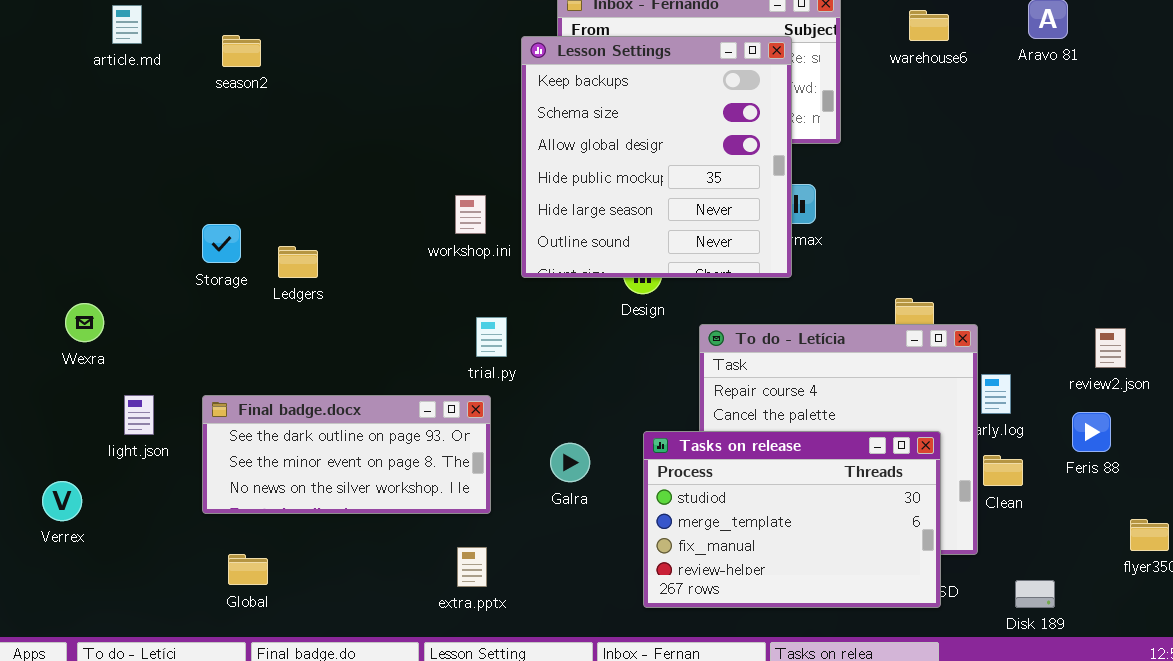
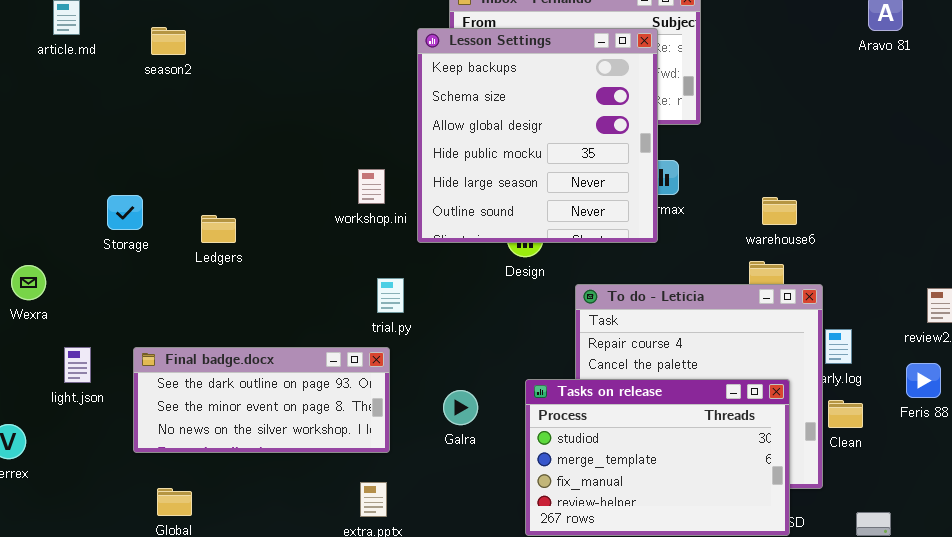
warehouse6: [909,10,949,41] -> [762,197,797,225], moved
Storage: [202,224,241,263] -> [107,195,143,230], moved

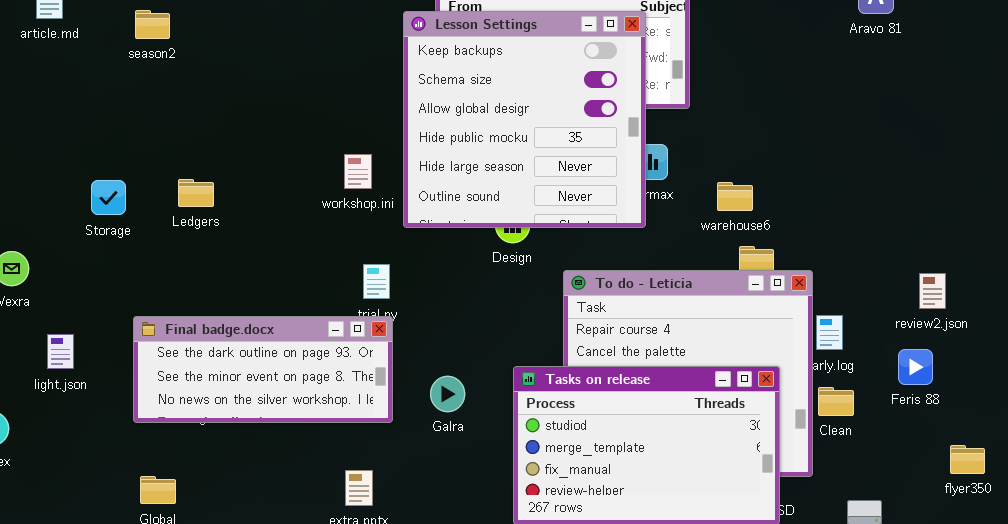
warehouse6: [762,197,797,225] -> [717,182,753,211], moved
Ledgers: [201,215,236,243] -> [178,179,214,207], moved
Final badge.docx: [133,347,390,453] -> [133,316,393,423], moved

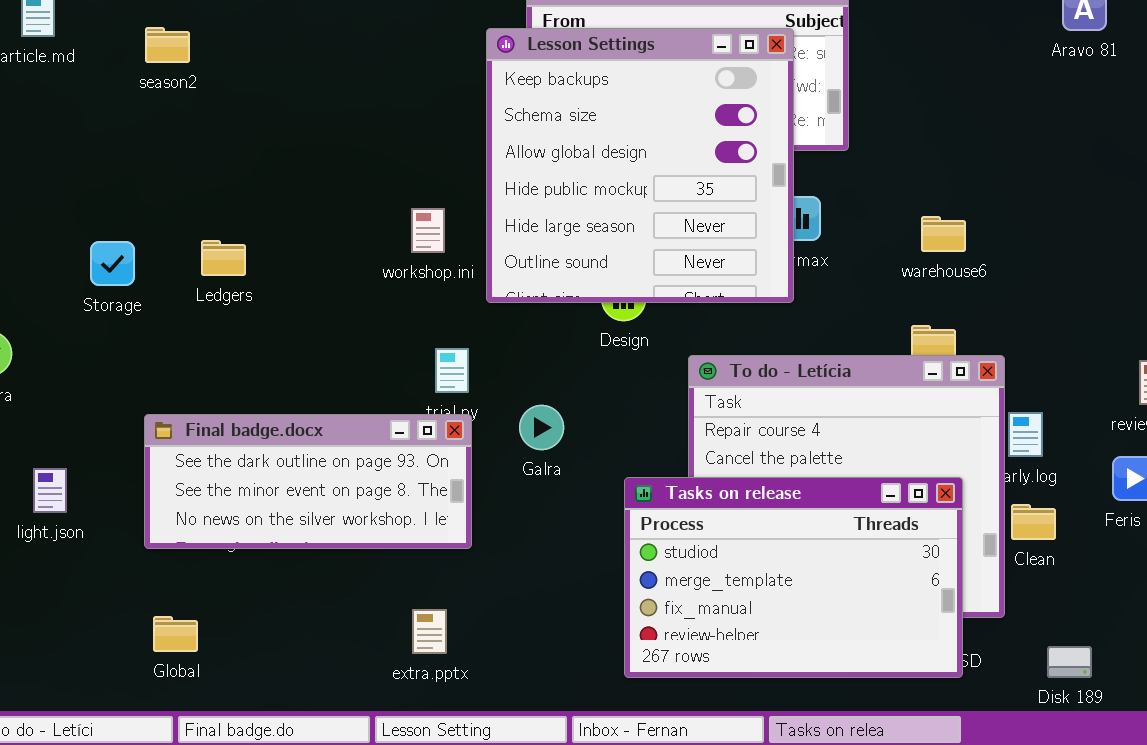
warehouse6: [717,182,753,211] -> [921,216,966,252], moved
light.json: [47,334,74,369] -> [33,468,67,513], moved
Galra: [430,376,465,412] -> [519,405,564,450], moved

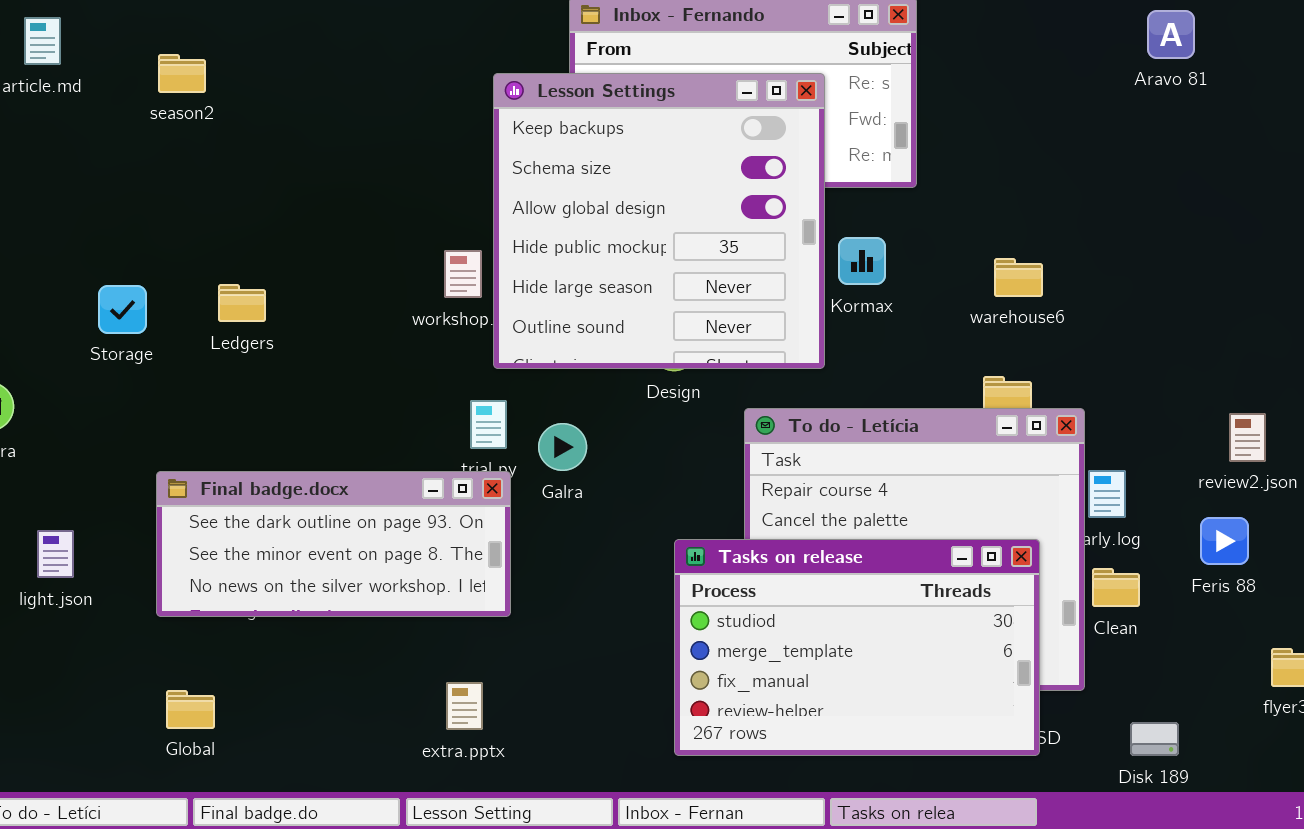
Lesson Settings: [486,28,794,303] -> [493,73,825,369], moved
Galra: [519,405,564,450] -> [538,423,587,471], moved

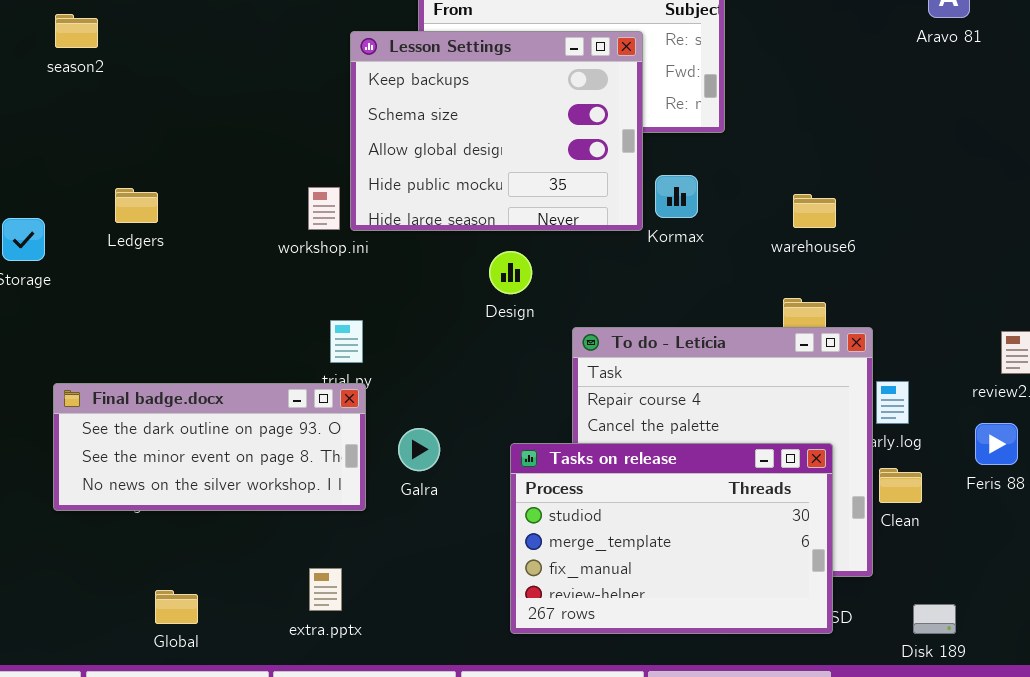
Lesson Settings: [493,73,825,369] -> [350,31,643,231], resized
Ledgers: [218,284,266,322] -> [115,188,158,223], moved
Galra: [538,423,587,471] -> [398,428,440,471], moved
Global: [166,690,215,729] -> [155,590,198,624], moved

